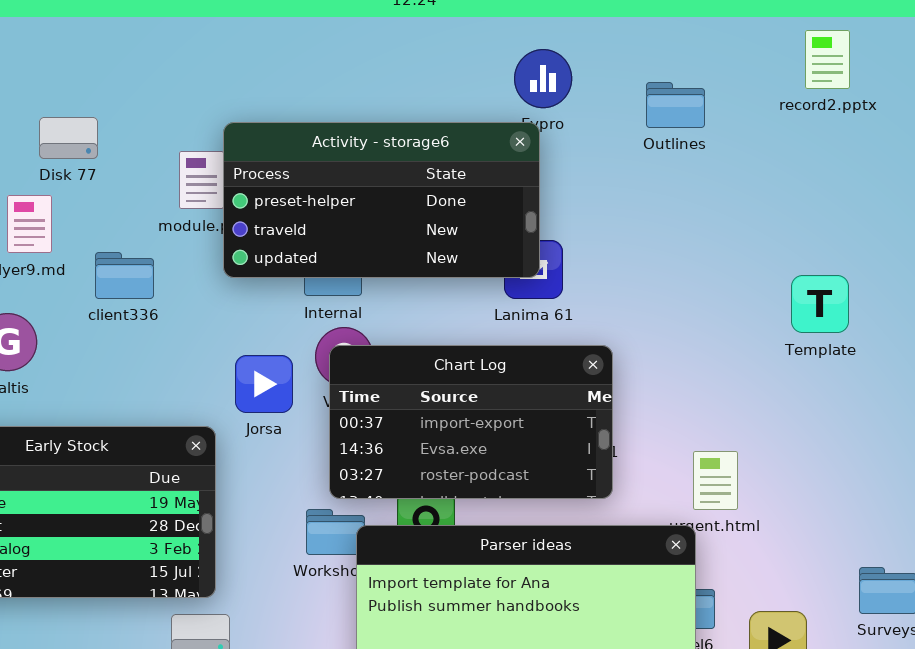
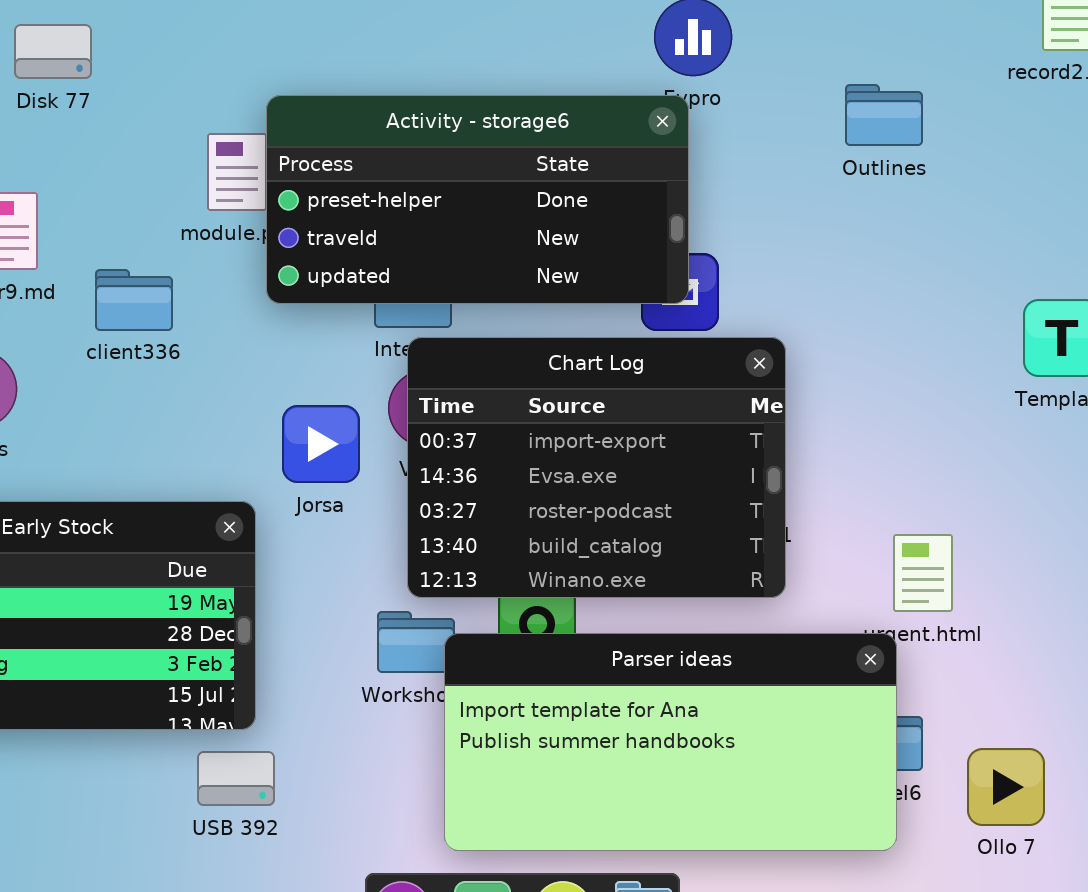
Outlines: [646,82,705,128] -> [845,84,923,146], moved
Disk 77: [39,117,98,159] -> [14,24,92,79], moved
Chart Log: [329,345,613,499] -> [407,337,786,598], resized

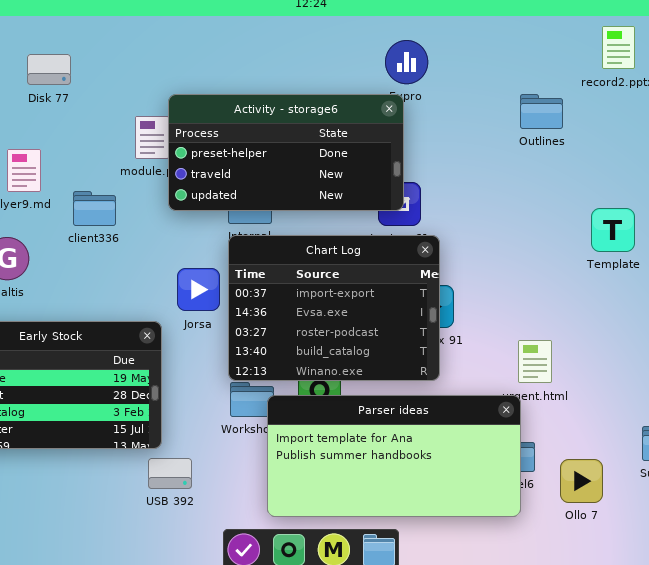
Outlines: [845,84,923,146] -> [520,94,563,129], moved
Chart Log: [407,337,786,598] -> [228,235,440,381], moved
USB 392: [197,751,275,806] -> [148,458,192,489], moved

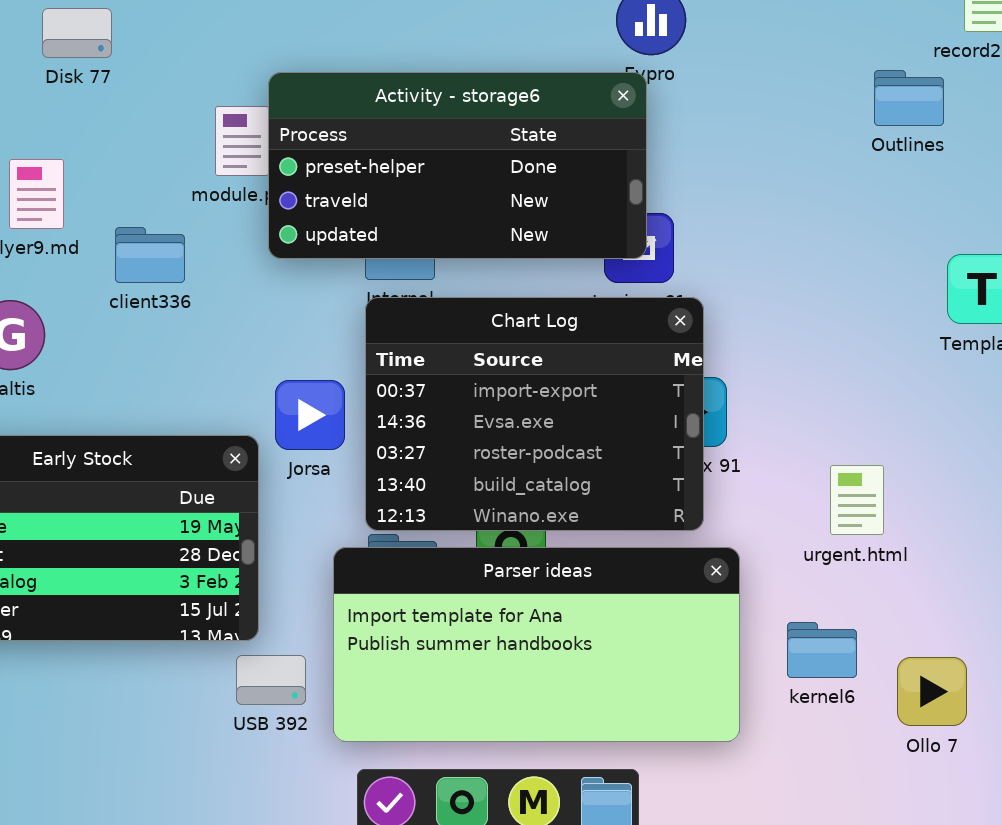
Outlines: [520,94,563,129] -> [874,70,944,126], moved
Jorsa: [177,268,220,311] -> [275,380,345,450], moved
Parser ideas: [267,395,521,517] -> [333,547,740,742], moved

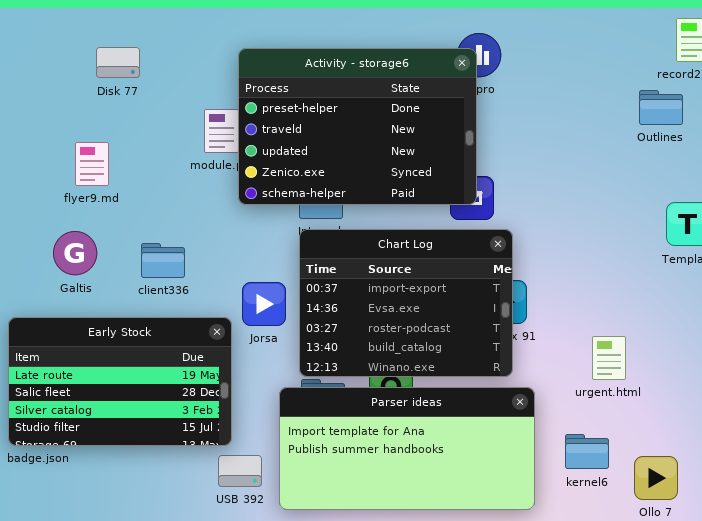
Outlines: [874,70,944,126] -> [639,90,683,125], moved
Activity - storage6: [268,72,647,259] -> [238,48,477,205], resized
client336: [115,227,185,283] -> [141,243,185,278], moved

